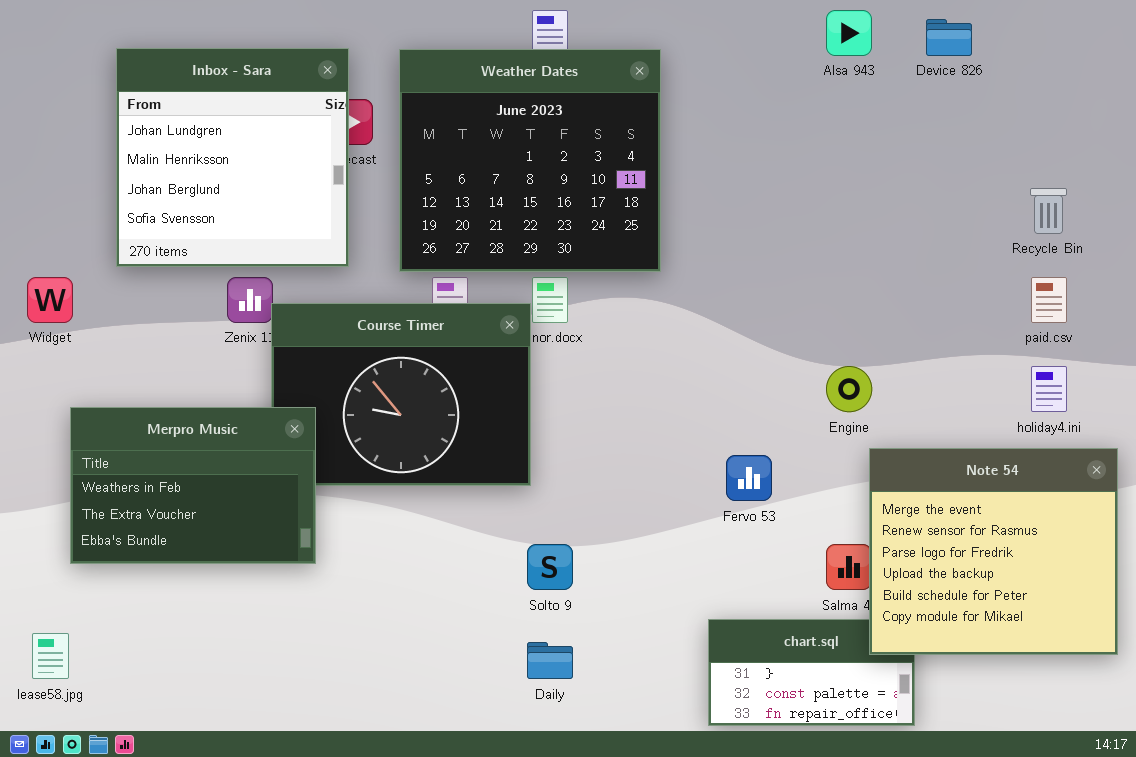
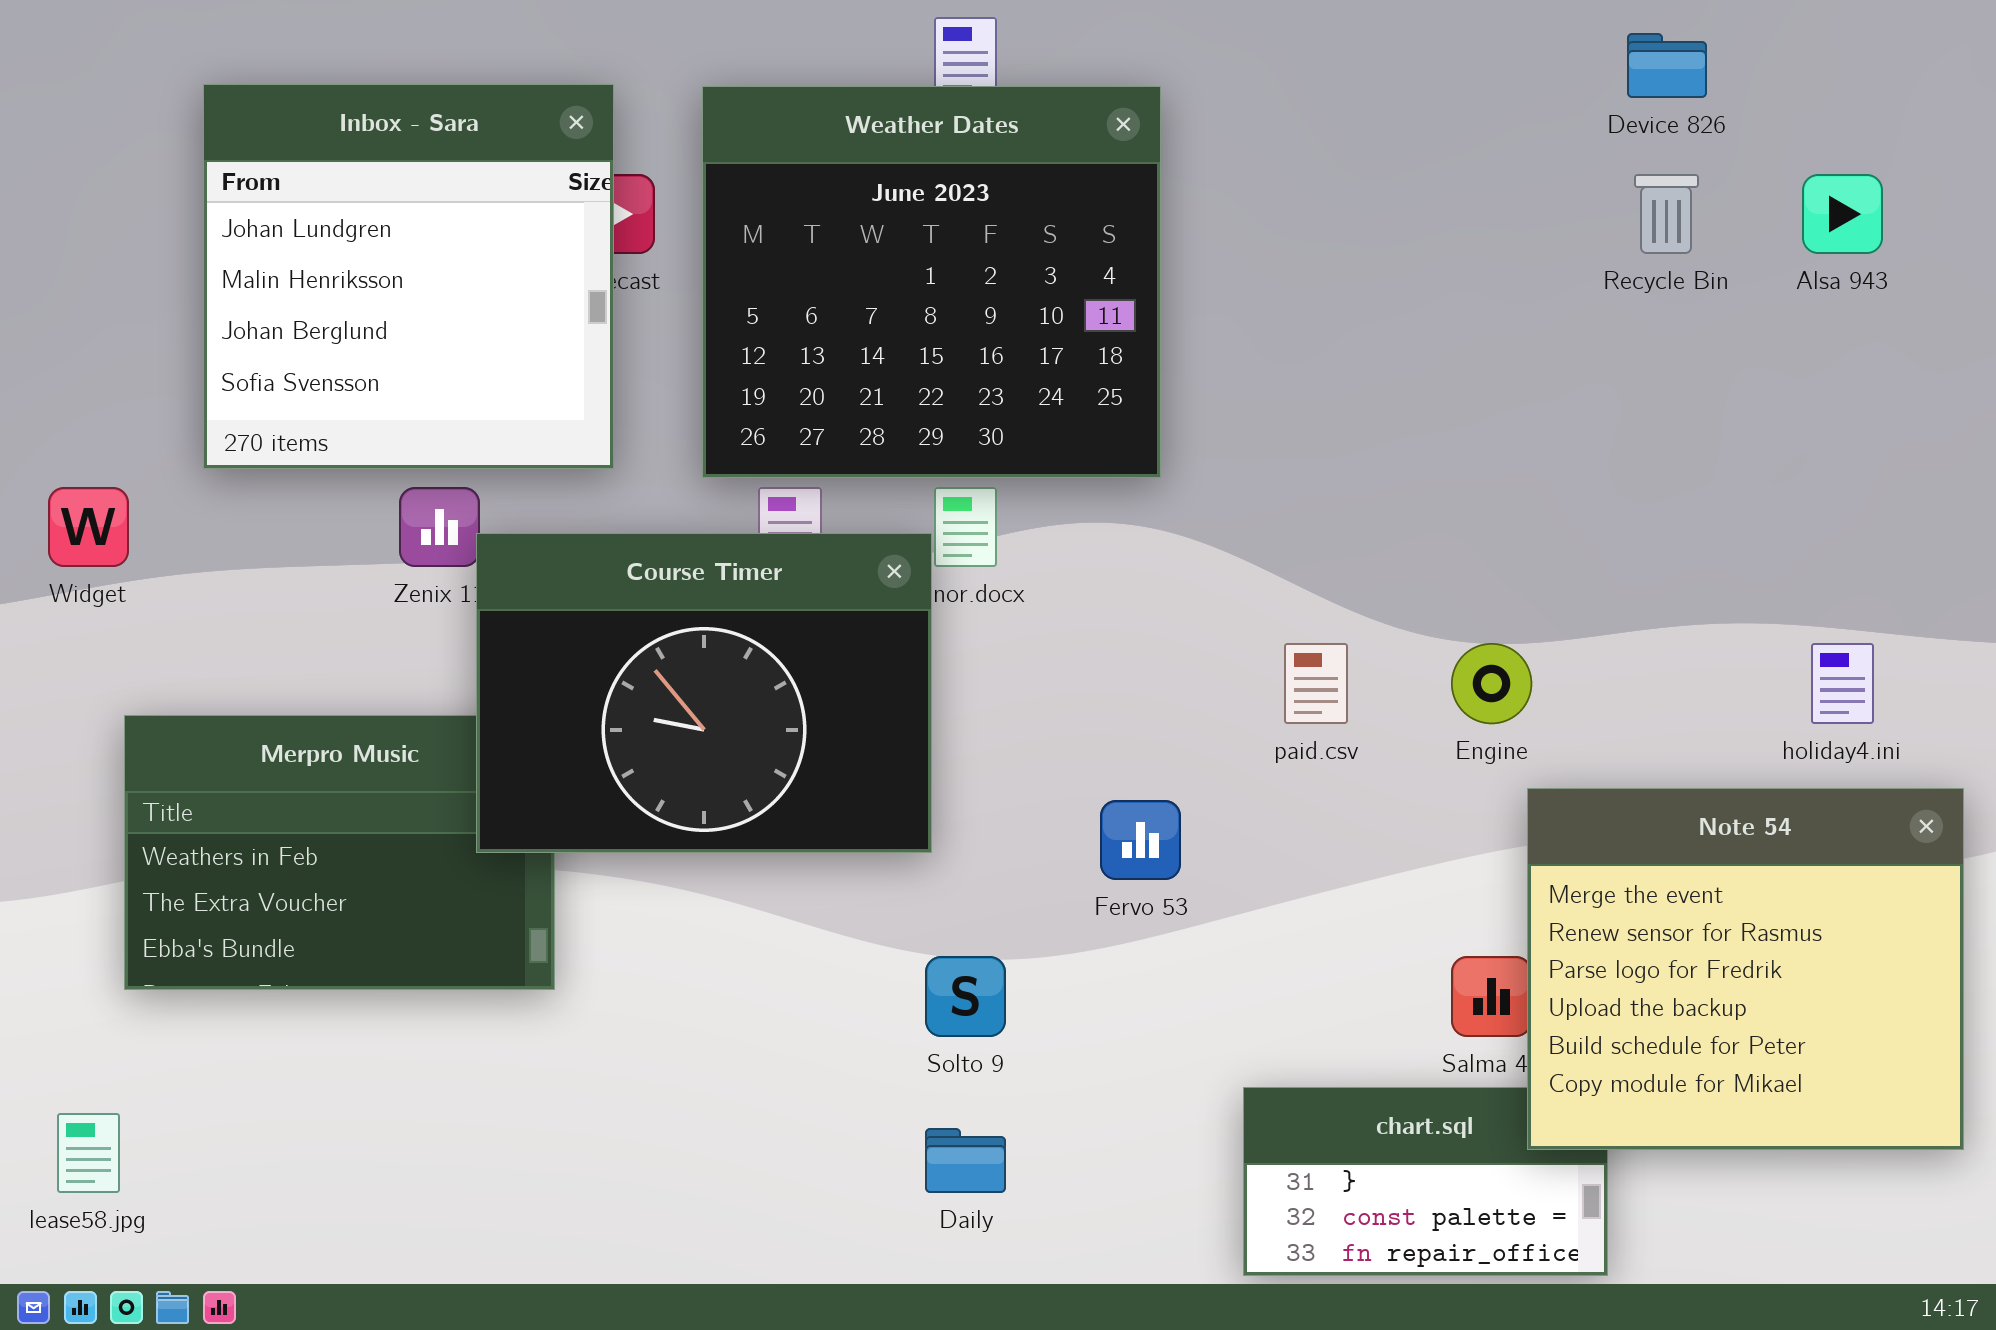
Alsa 943: [826,10,872,56] -> [1802,174,1883,254], moved
Recycle Bin: [1030,188,1067,234] -> [1634,174,1699,254], moved
paid.csv: [1031,277,1067,323] -> [1284,643,1348,724], moved
Course Timer: [271,303,531,486] -> [476,533,932,853], raised
Fervo 53: [726,455,772,501] -> [1100,800,1181,880], moved

